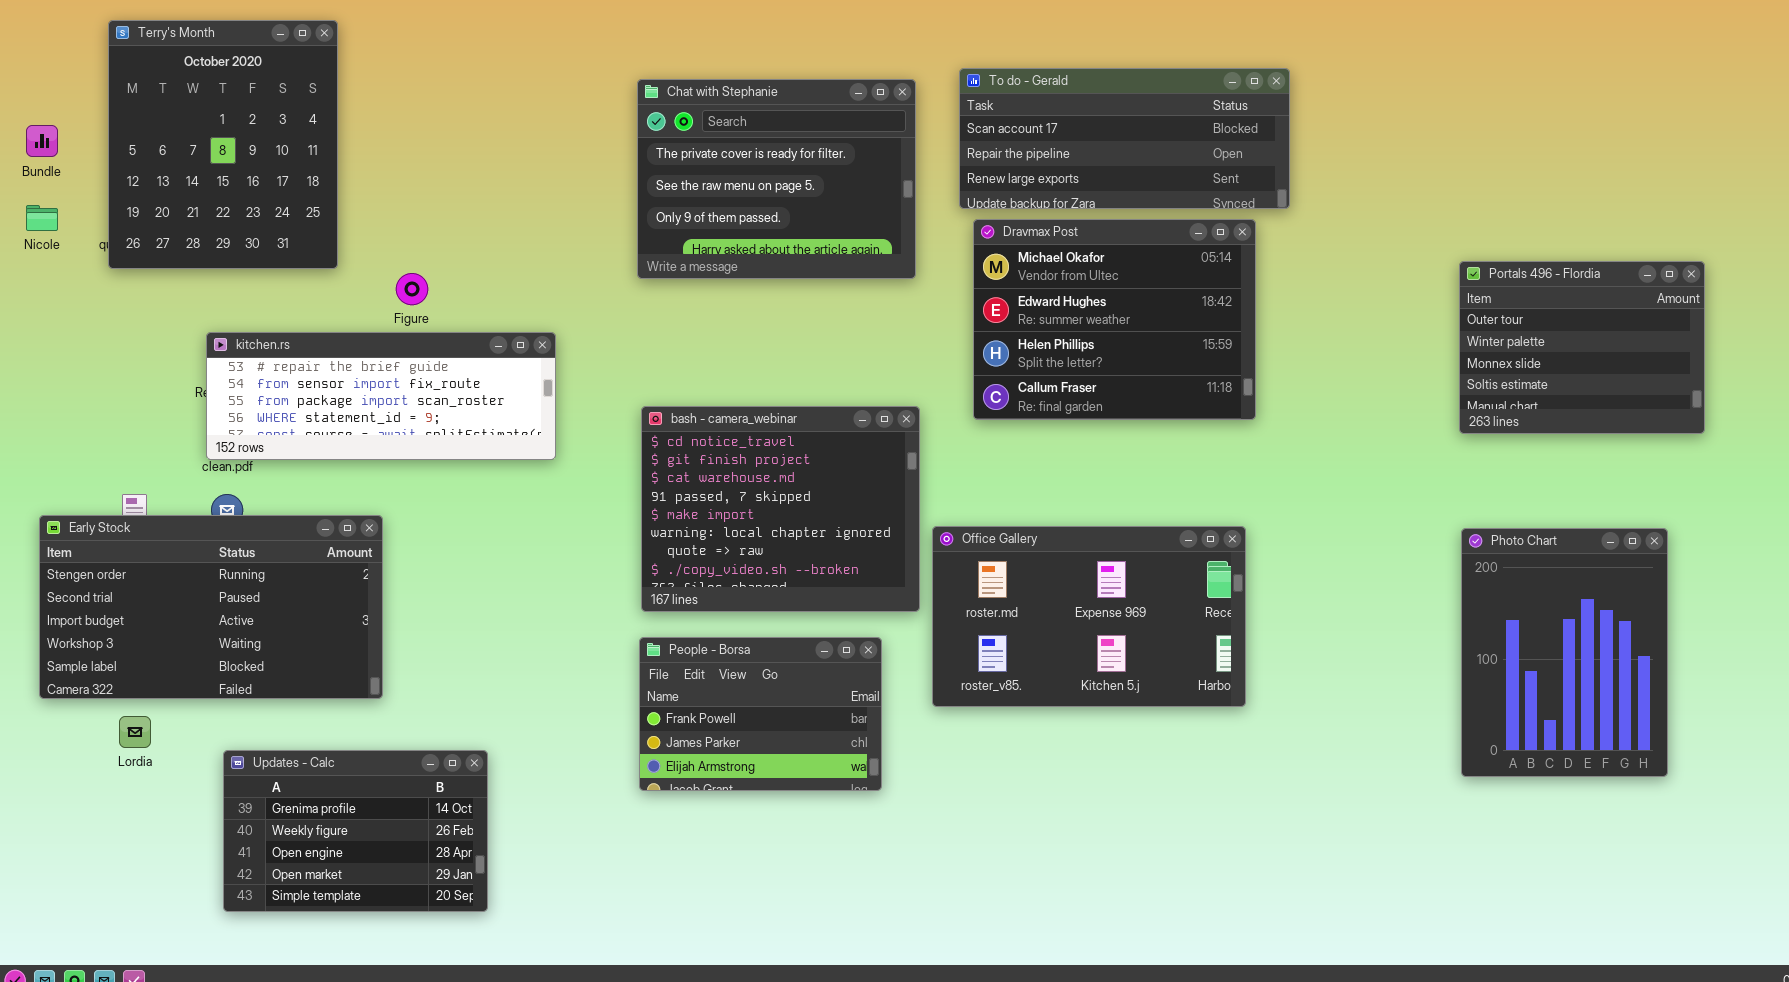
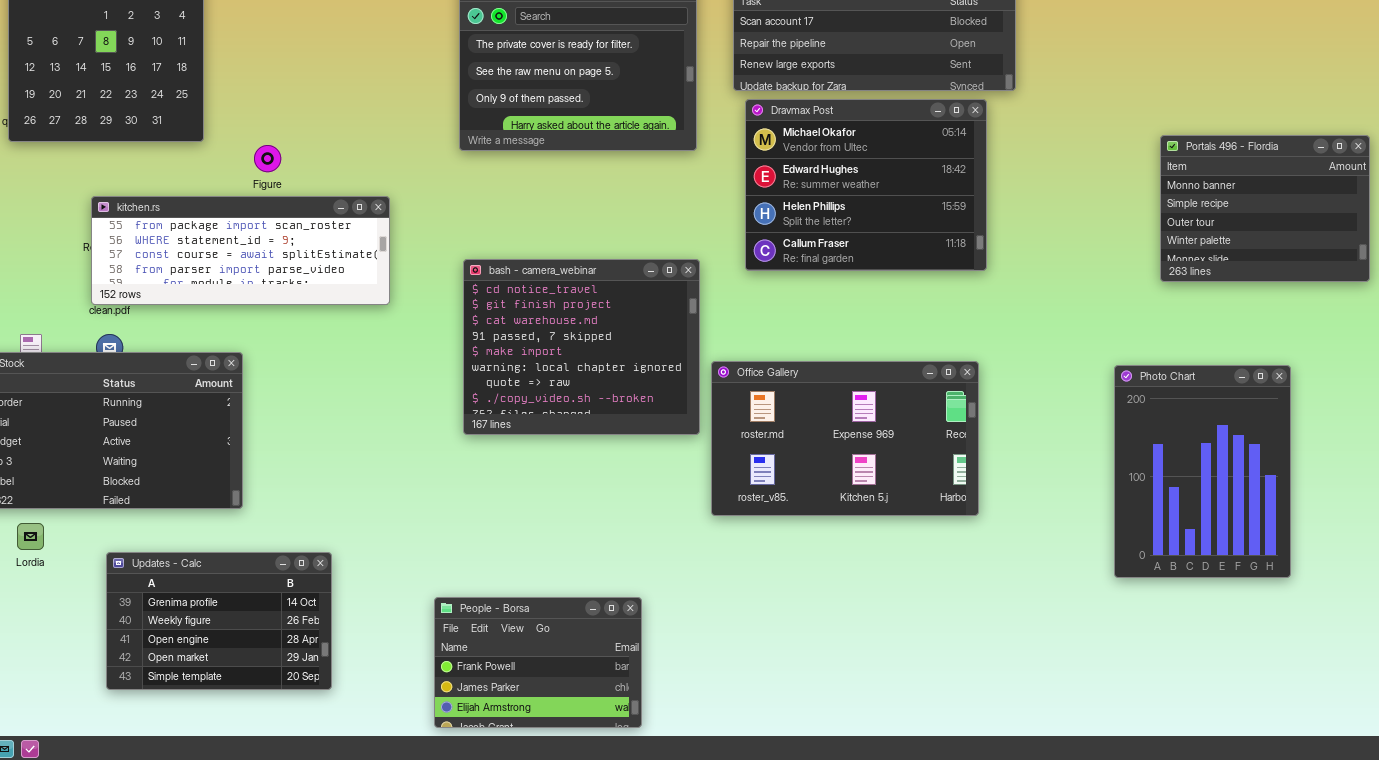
Portals 496 - Flordia: [1459,261,1705,434] -> [1160,135,1370,282], scrolled up 2 rows
kitchen.rs: [206,332,556,460] -> [91,196,390,305], scrolled down 2 rows
Photo Chart: [1461,528,1668,777] -> [1114,365,1291,578], moved
People - Borsa: [639,637,882,791] -> [434,597,642,728], moved

